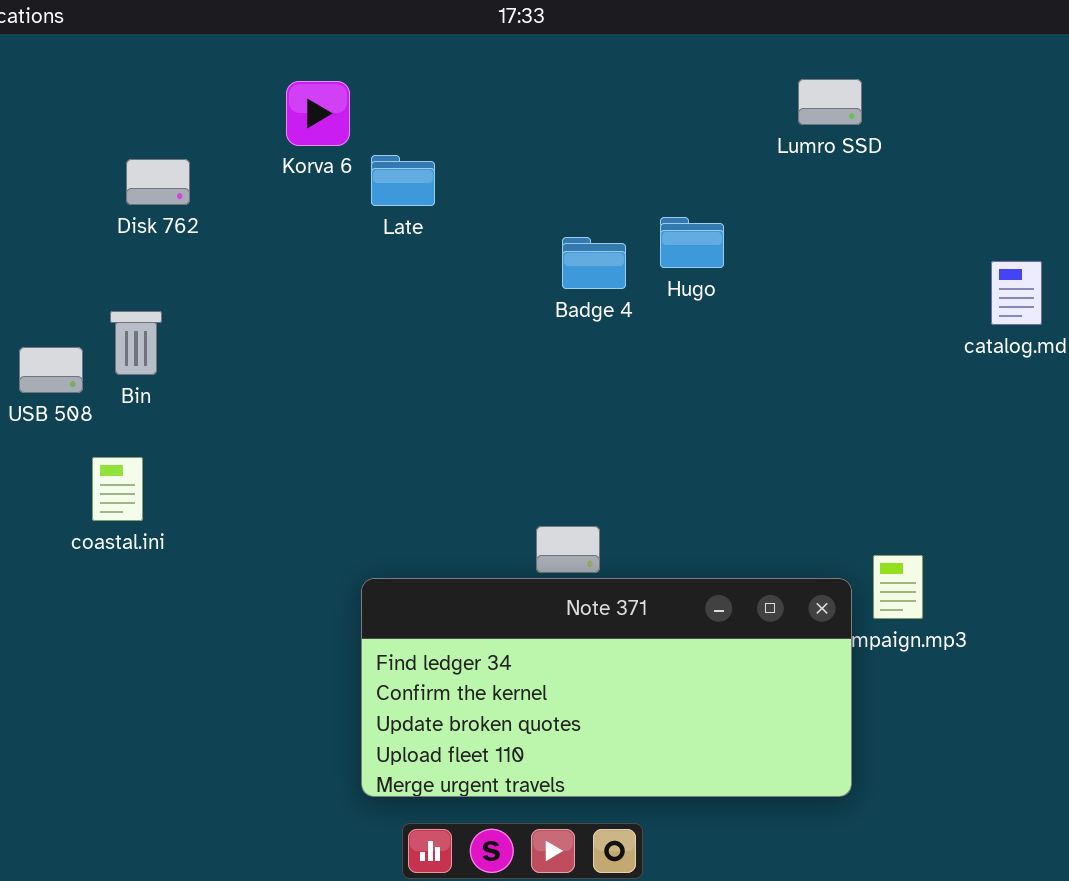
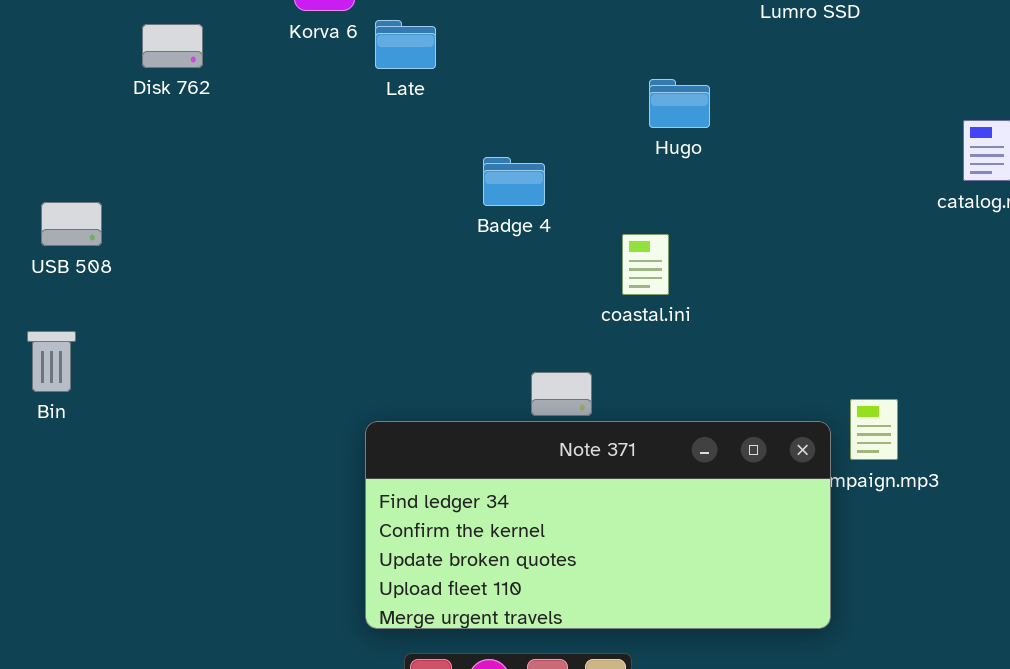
Badge 4: [562,237,626,289] -> [483,157,545,206], moved
Bin: [110,311,162,375] -> [27,331,76,392], moved
coastal.ini: [92,457,143,521] -> [622,234,669,295], moved

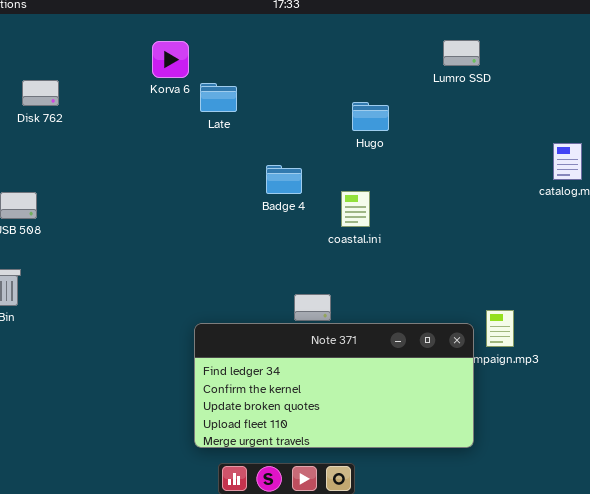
Disk 762: [142,24,203,68] -> [22,80,59,106], moved
Hugo: [649,79,710,128] -> [352,102,389,131], moved
coastal.ini: [622,234,669,295] -> [341,191,370,227], moved

